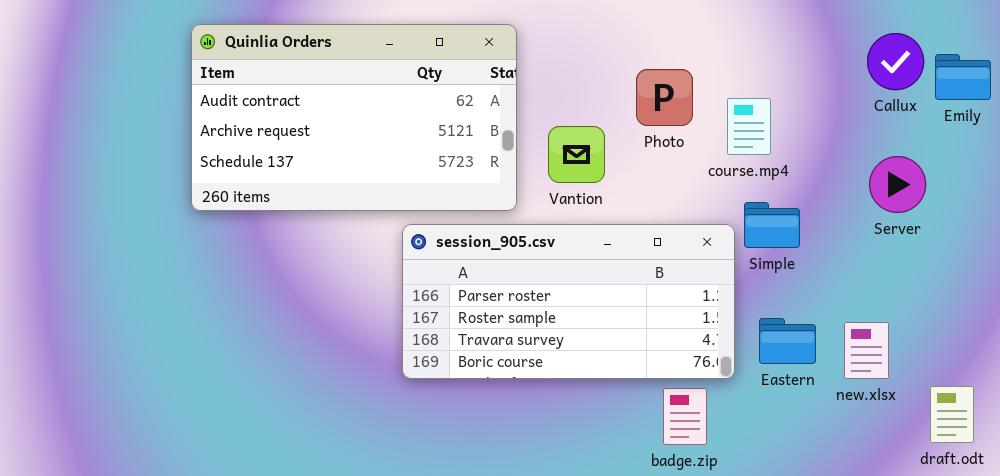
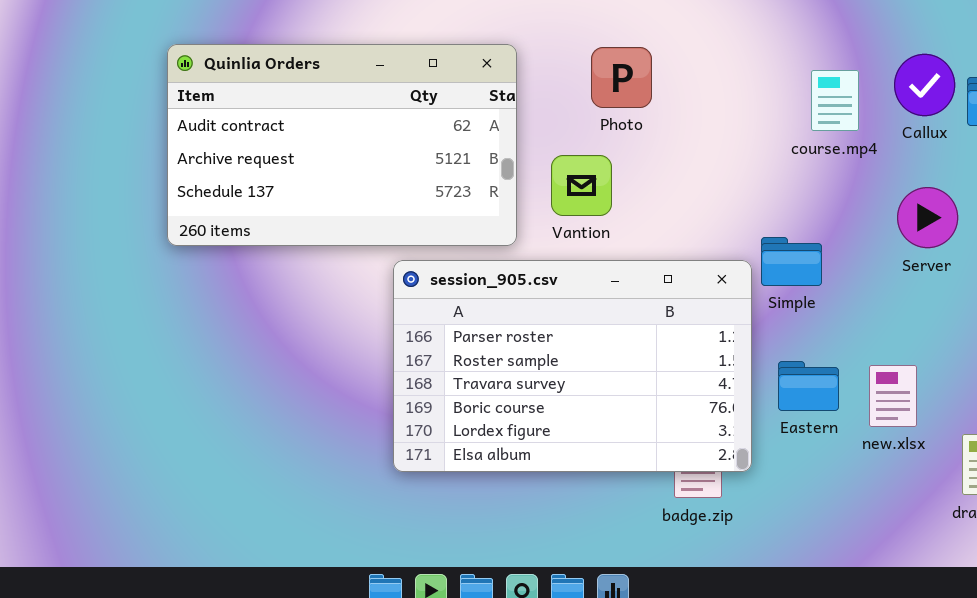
Photo: [636,69,693,126] -> [591,47,652,108], moved
course.mp4: [727,98,771,155] -> [811,70,859,131], moved
session_905.csv: [402,224,735,379] -> [393,260,752,472], resized

